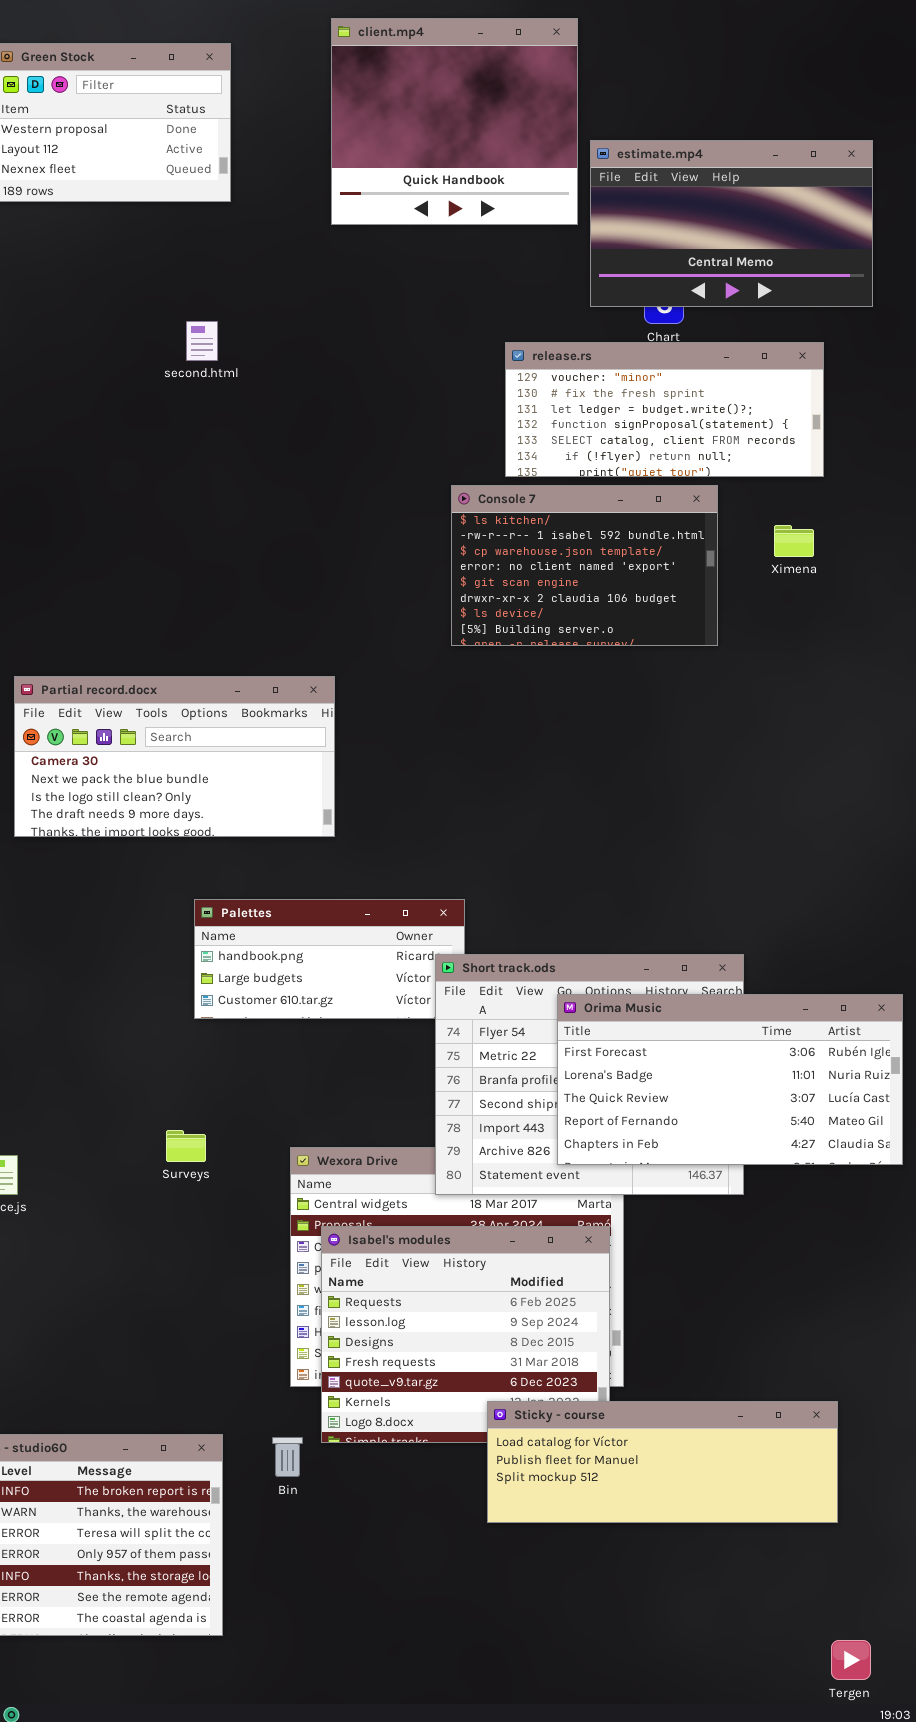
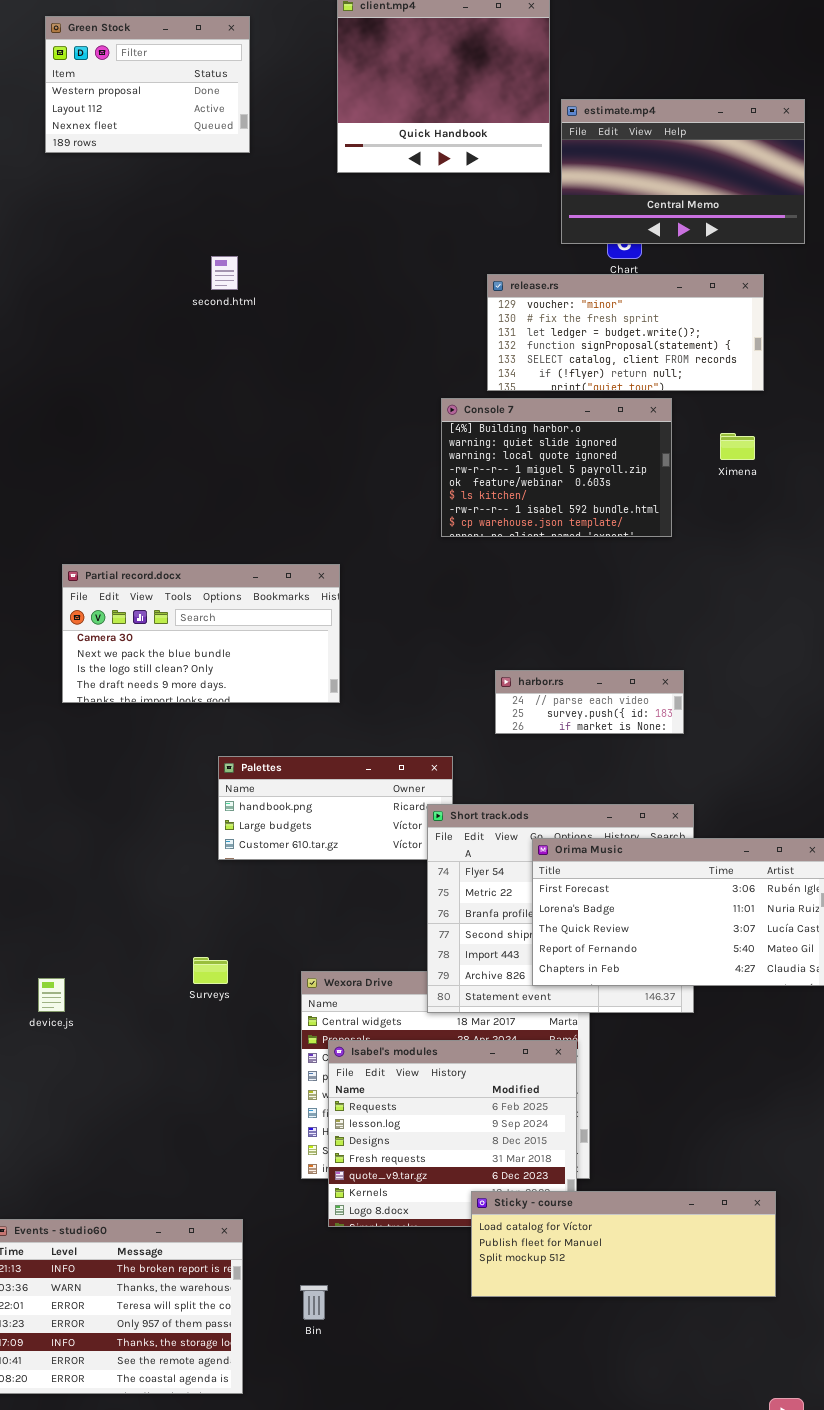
Console 7: [451,485,718,646] -> [441,398,672,537], scrolled up 5 rows
harbor.rs: none -> [495,670,684,734], opened
Bin: [272,1437,303,1477] -> [300,1285,328,1320], moved

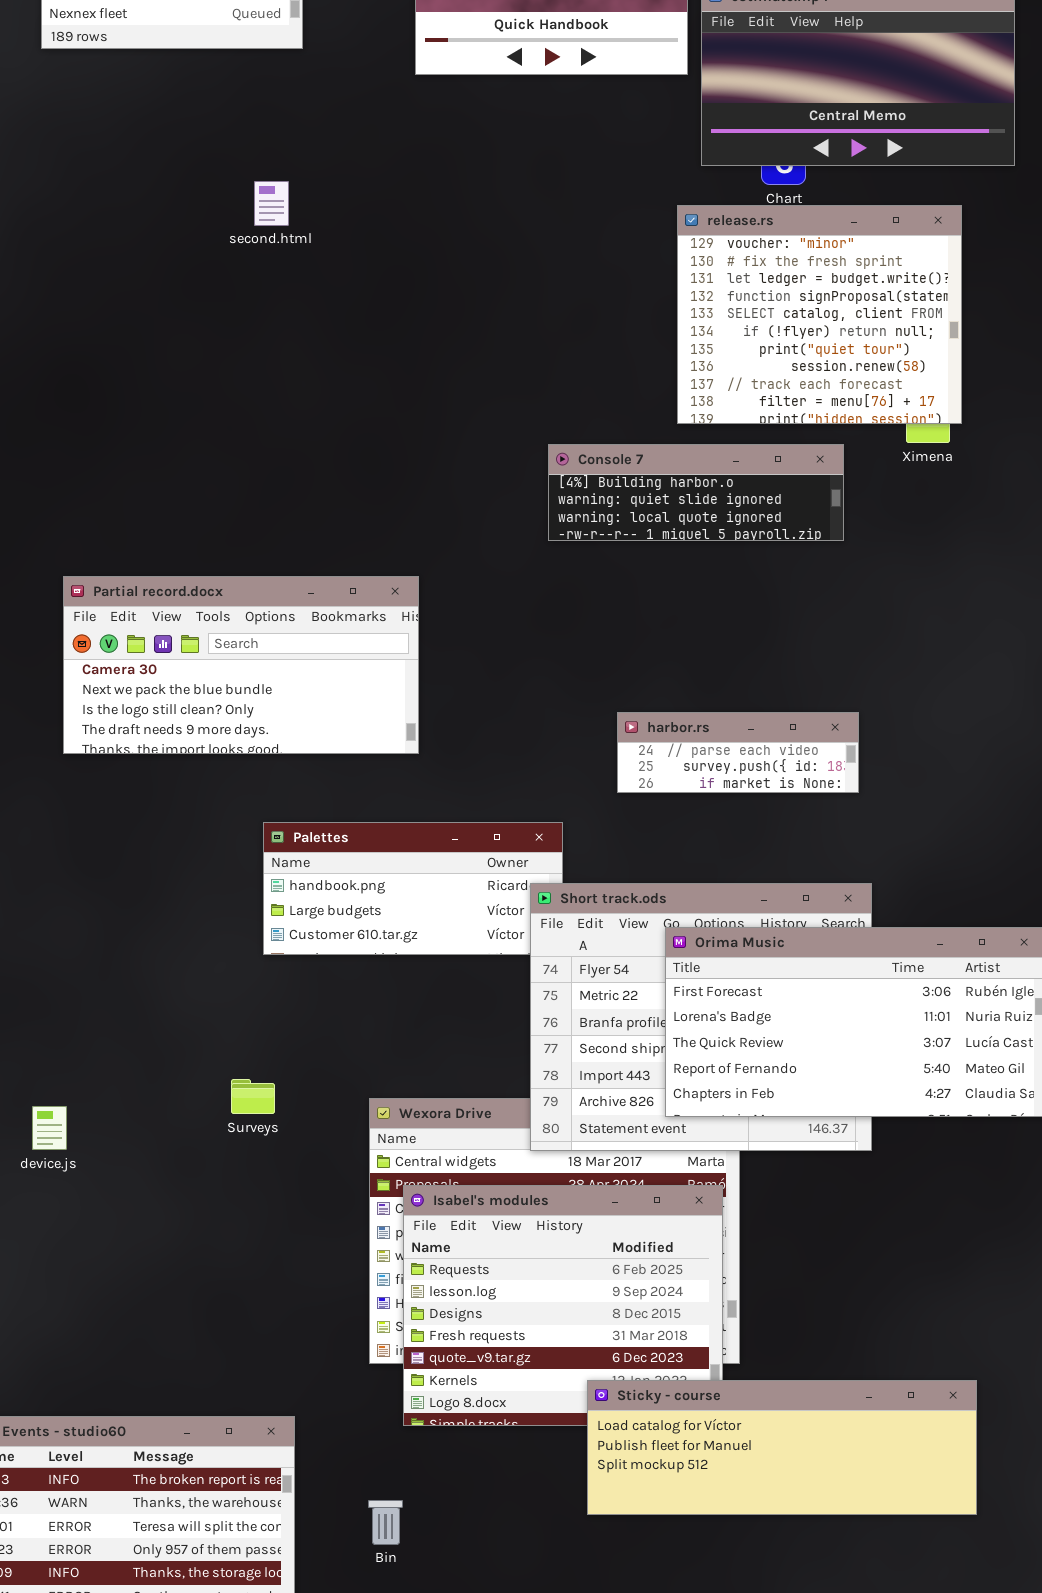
release.rs: [487,274,764,391] -> [677,205,962,424], resized
Console 7: [441,398,672,537] -> [548,444,844,541], resized

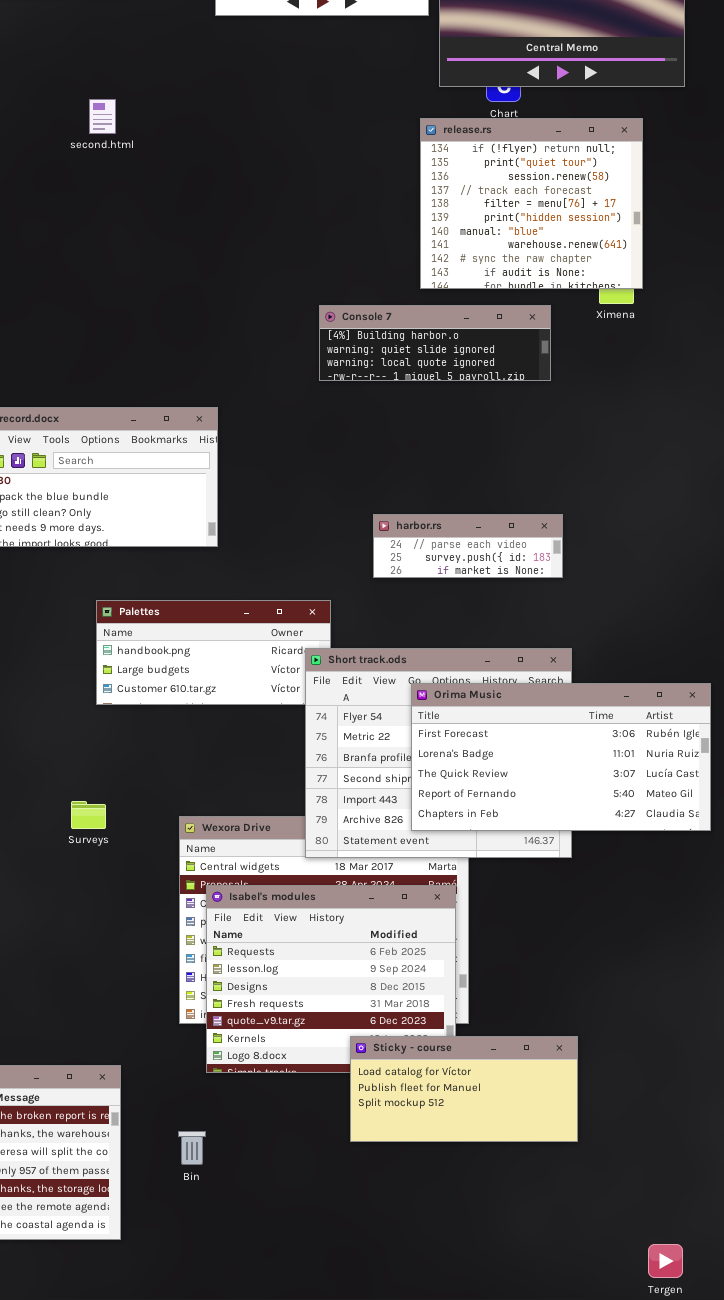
release.rs: [677,205,962,424] -> [420,118,643,289], scrolled down 5 rows
Sticky - course: [587,1380,977,1515] -> [350,1036,578,1142], resized

